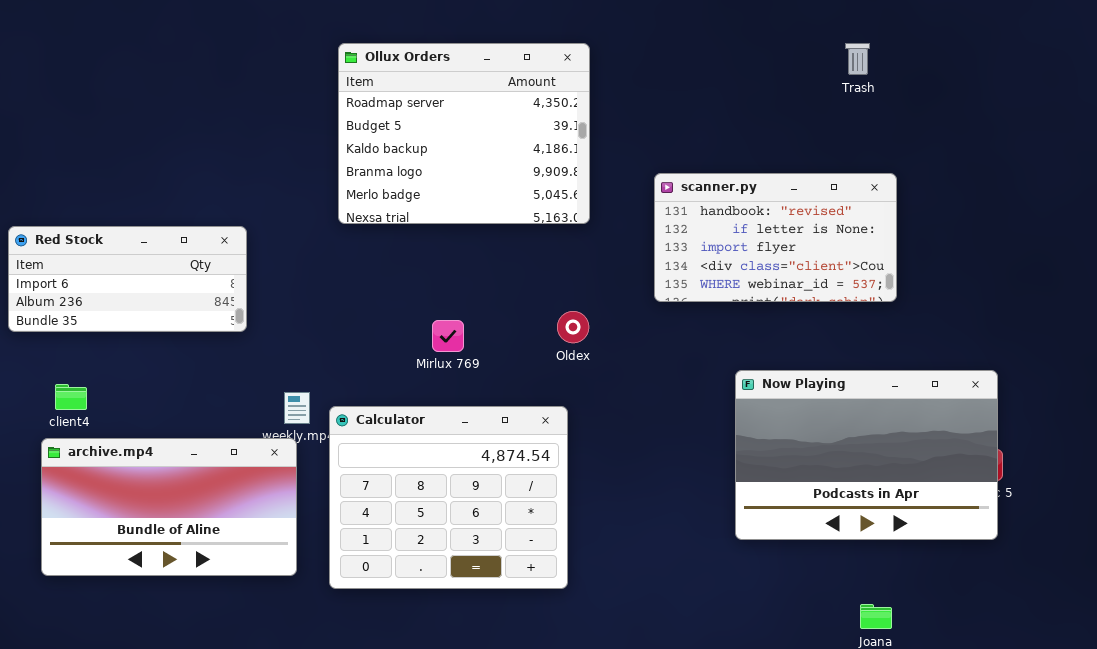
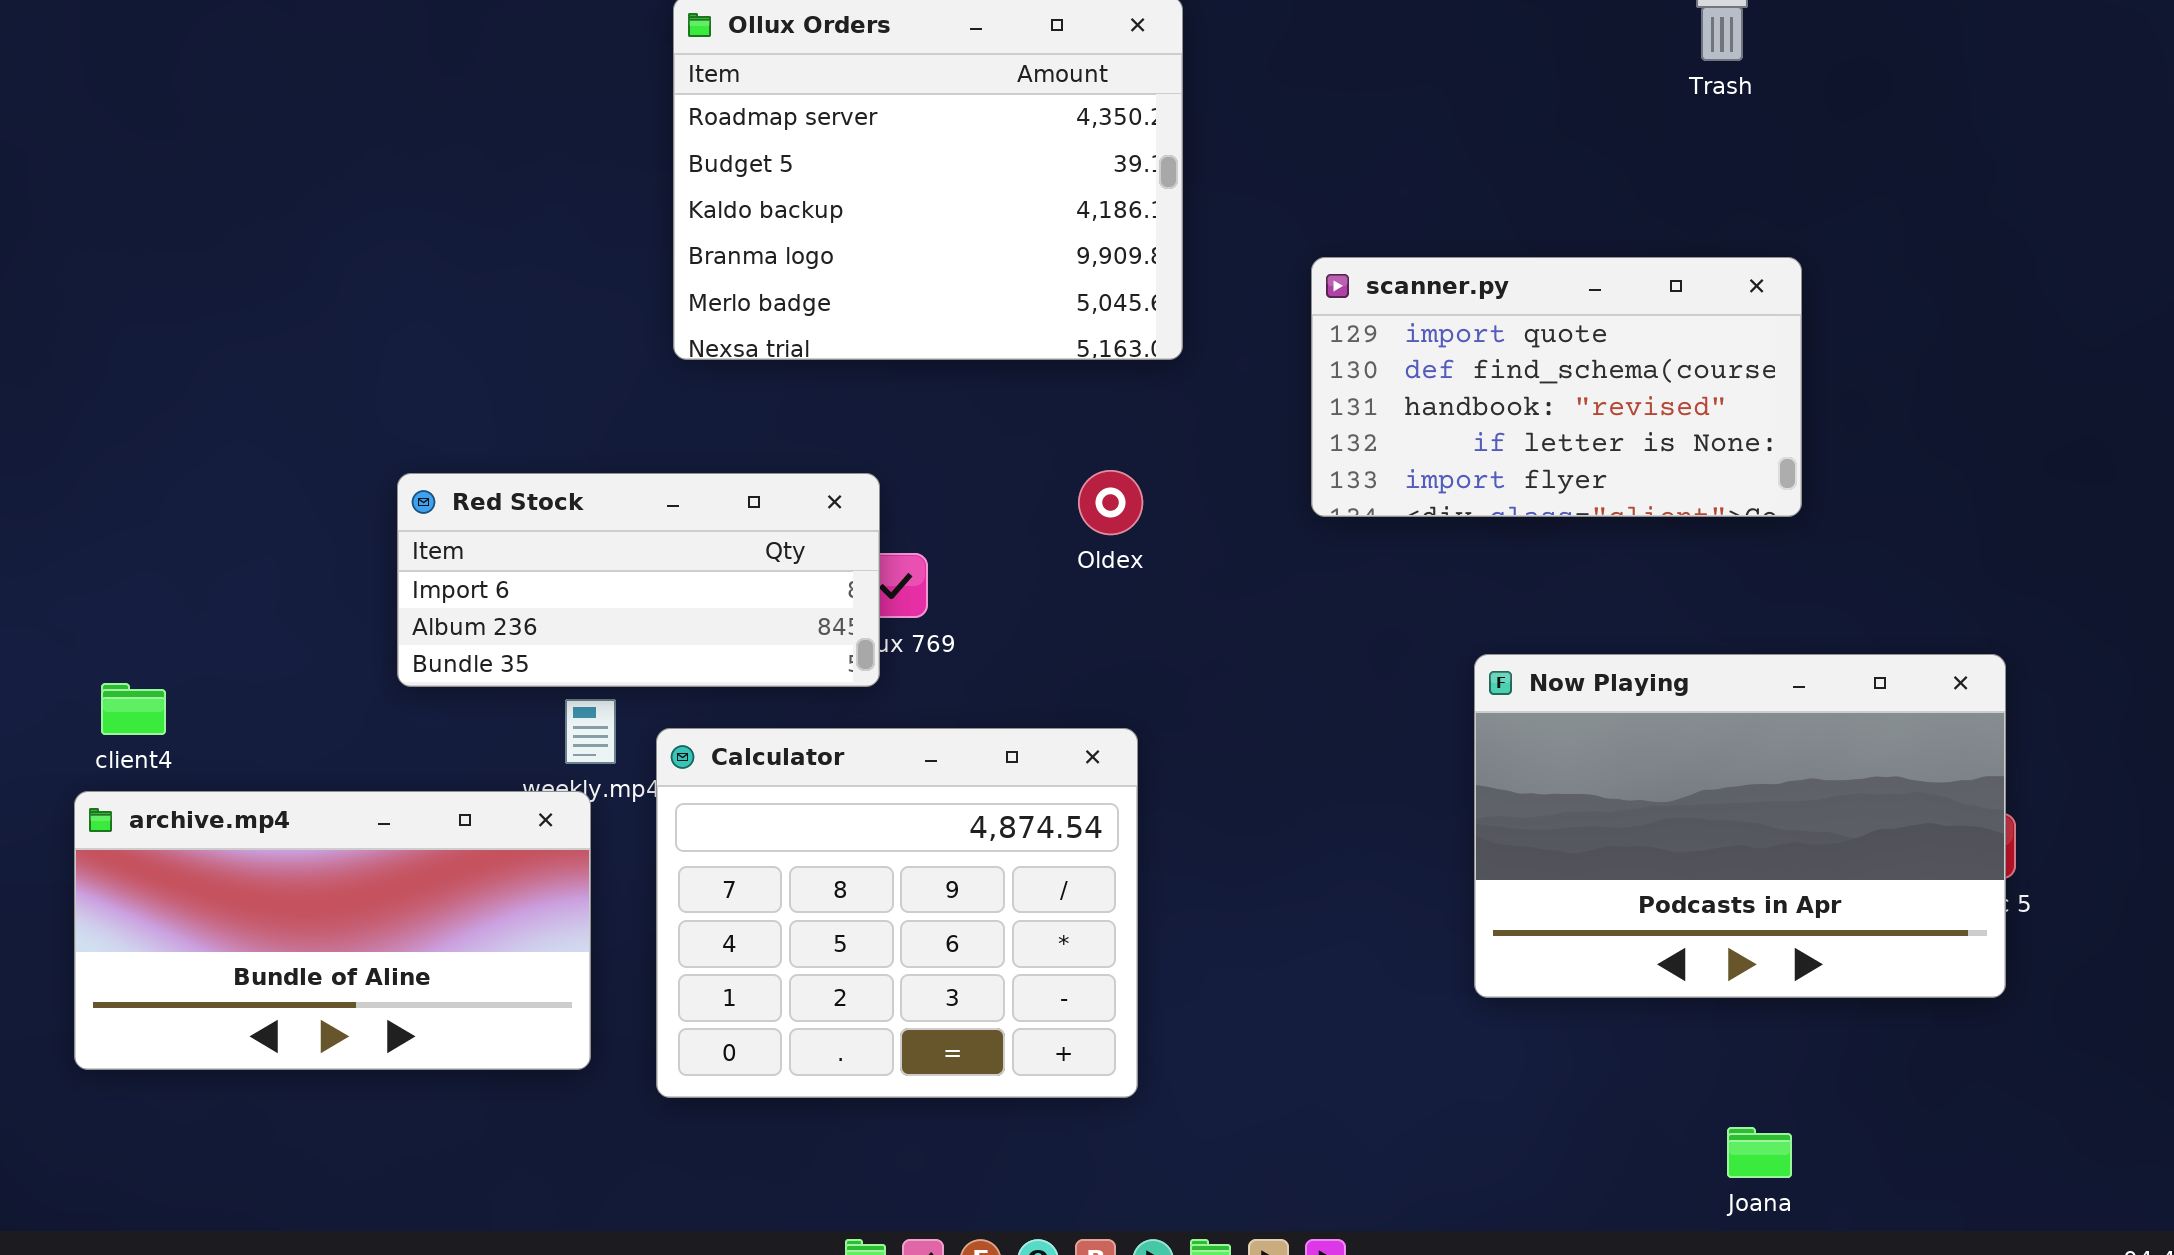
scanner.py: [654,173,897,302] -> [1311,257,1802,517], scrolled up 2 rows
Red Stock: [8,226,247,332] -> [397,473,880,687], moved
Oldex: [557,311,589,343] -> [1078,470,1143,535], moved

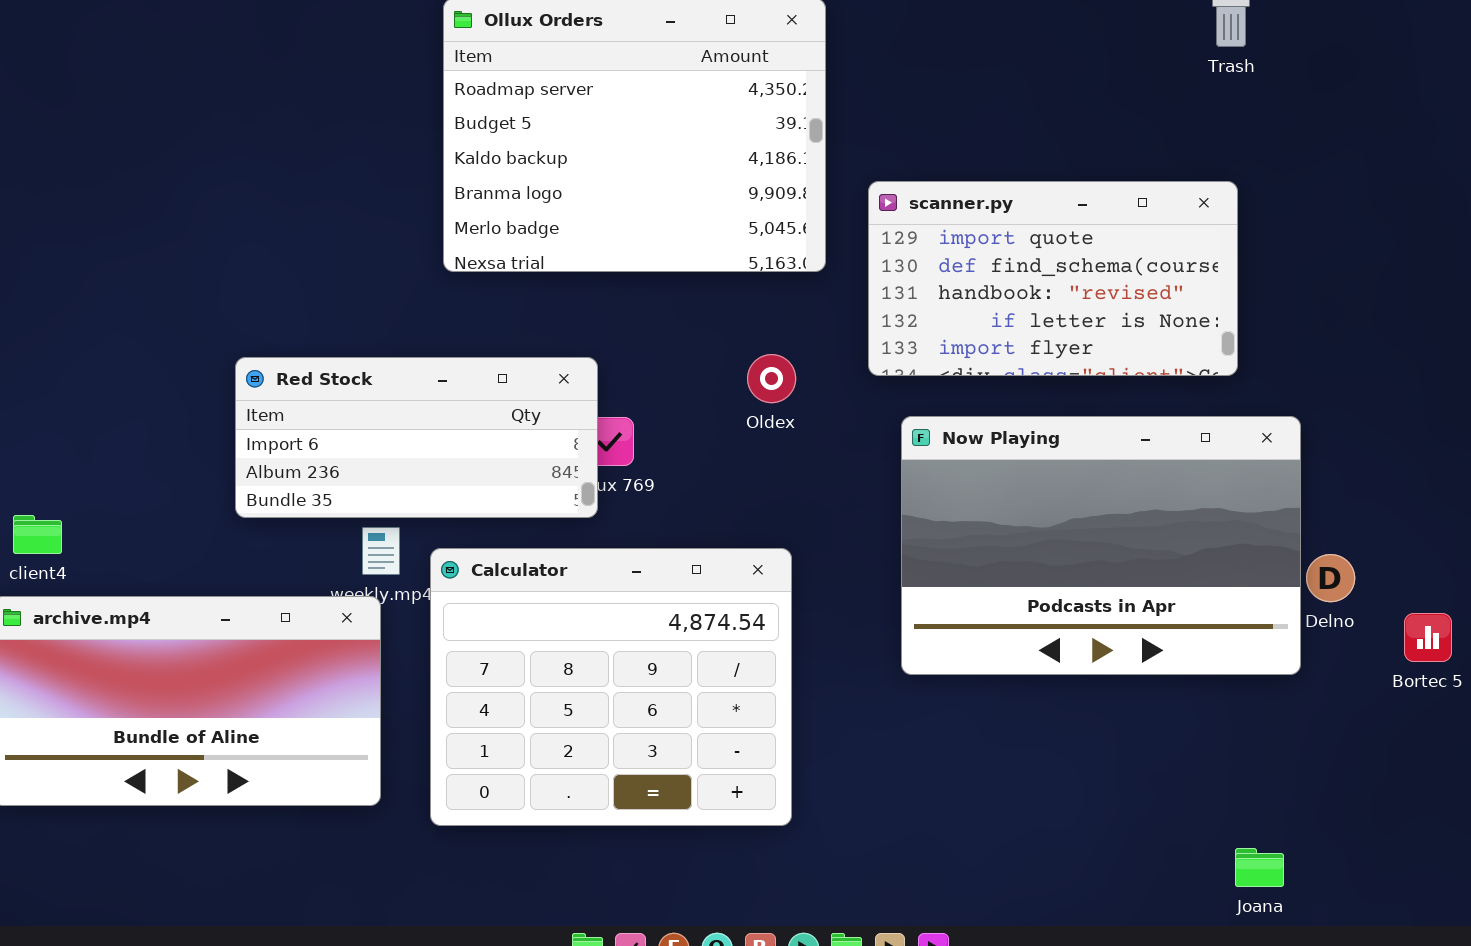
scanner.py: [1311,257,1802,517] -> [868,181,1238,376], moved
Now Playing: [1474,654,2006,998] -> [901,416,1301,675], moved

